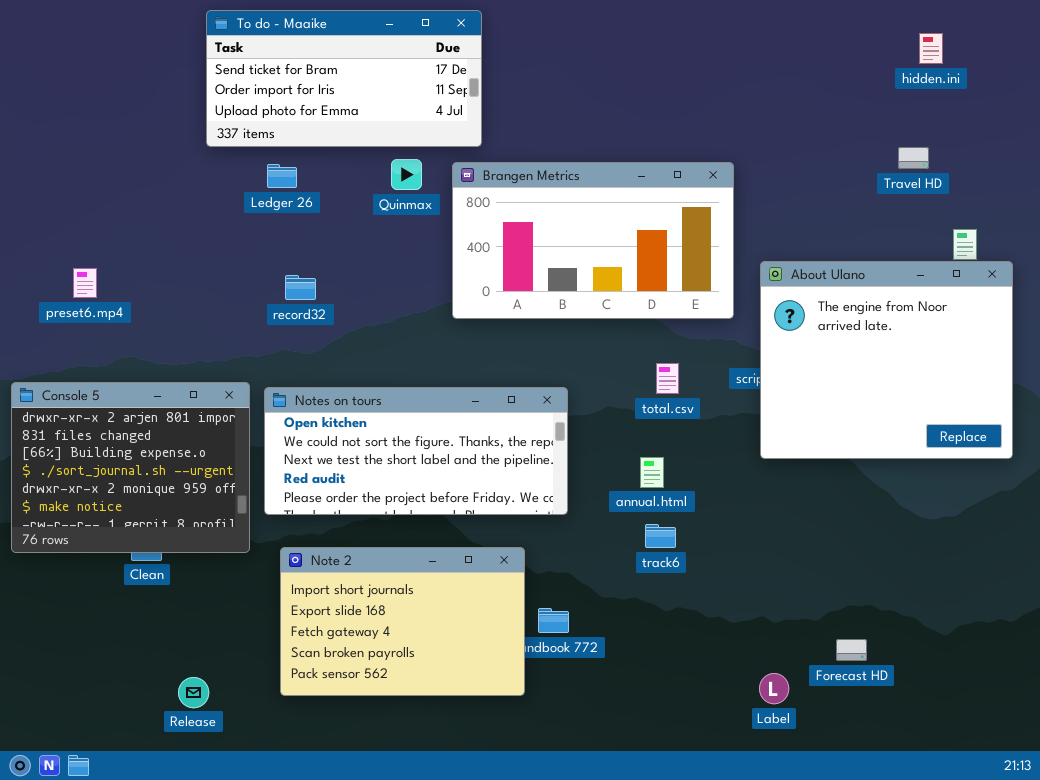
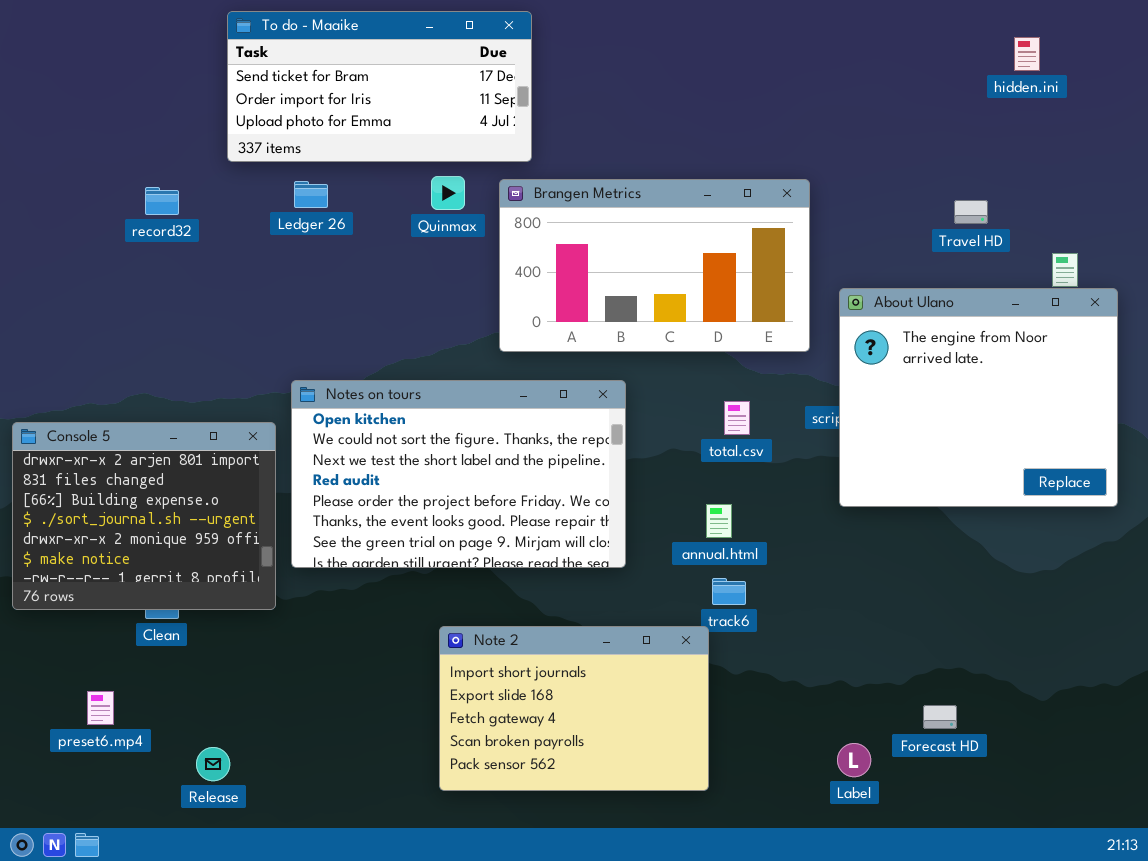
Travel HD: [898,147,929,169] -> [954,200,988,224], moved
preset6.mp4: [73,268,97,298] -> [87,691,114,725], moved
record32: [285,275,316,300] -> [145,187,179,215], moved
Notes on tours: [264,387,568,515] -> [291,380,626,568], resized
Note 2: [280,547,525,696] -> [439,626,709,791], moved

